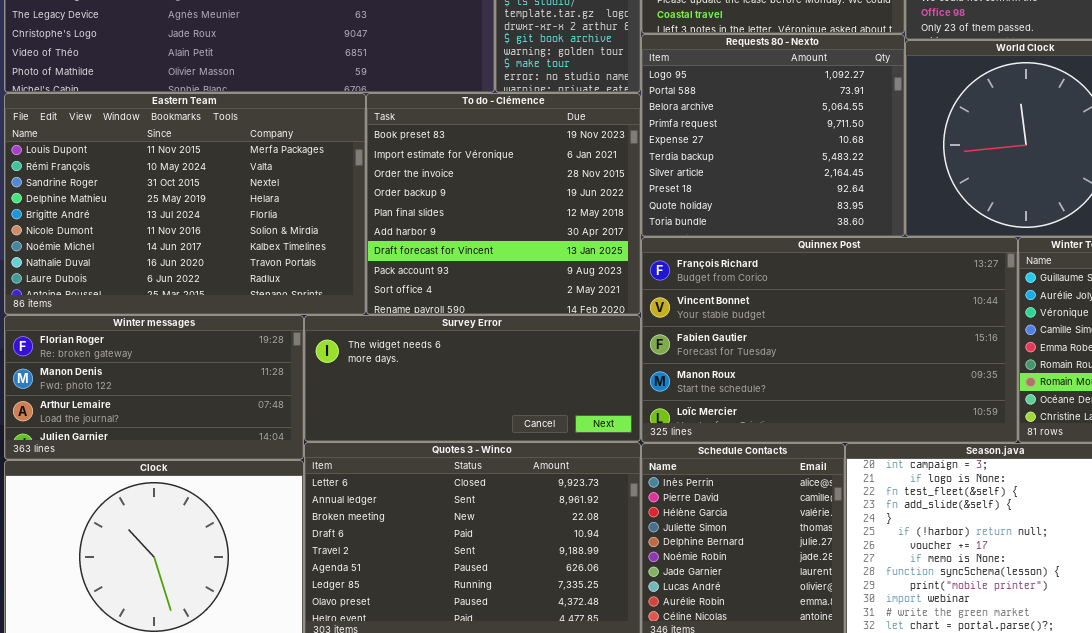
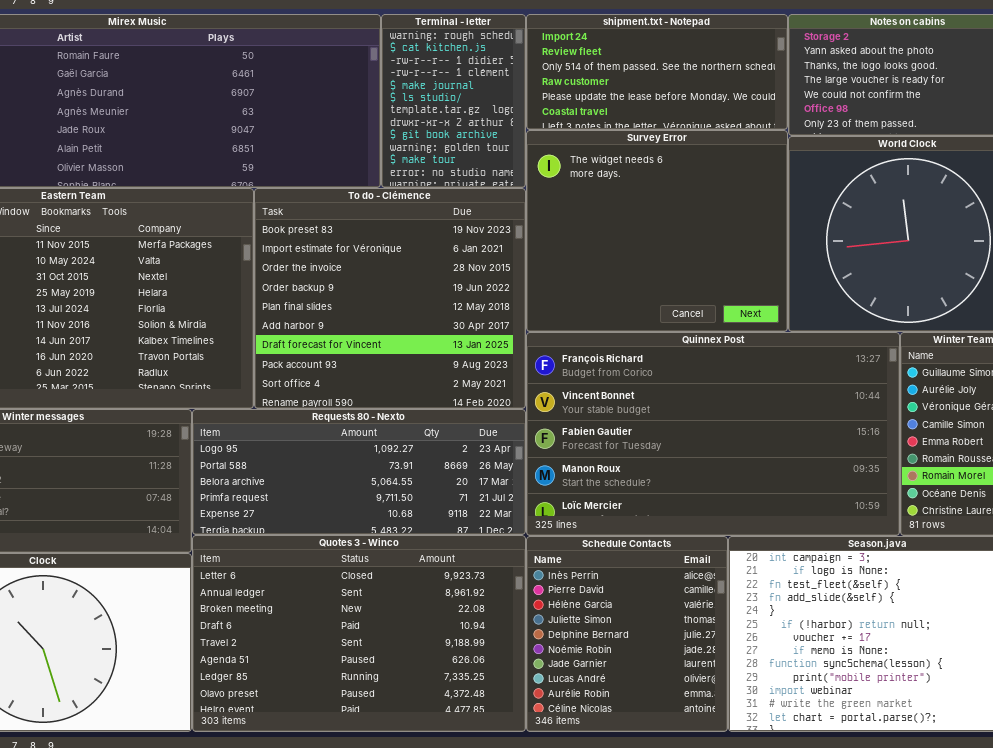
Requests 80 - Nexto: [641,34,905,237] -> [192,409,526,535], moved, resized
Survey Error: [304,315,641,442] -> [526,130,788,332], moved, resized

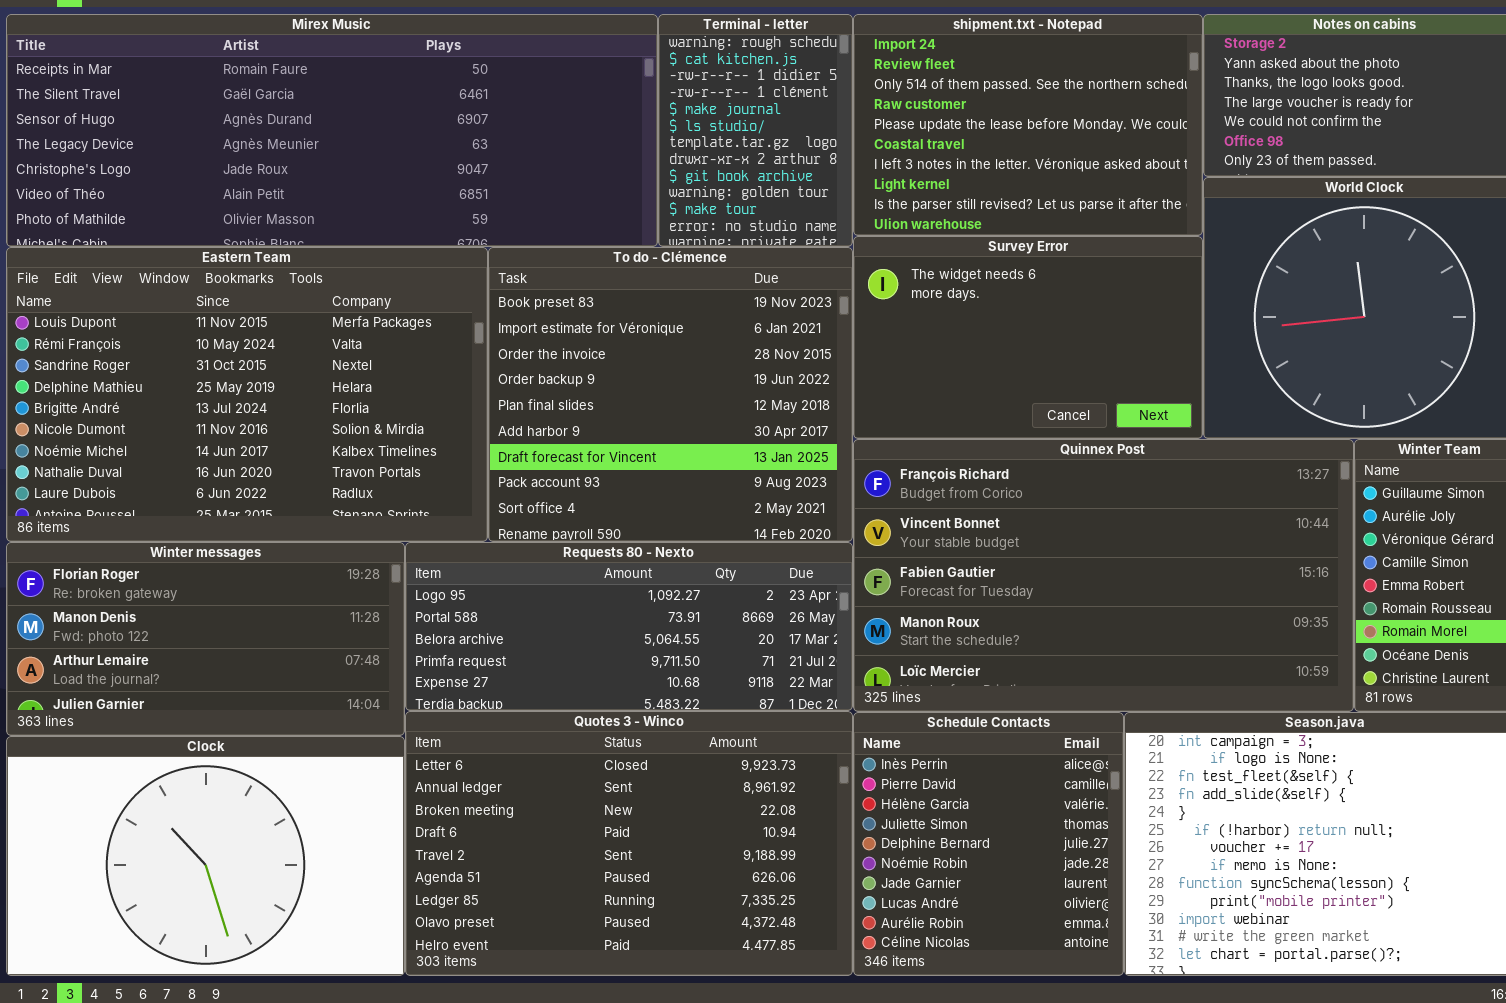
shipment.txt - Notepad: [526,14,788,130] -> [853,14,1203,236], resized
Survey Error: [526,130,788,332] -> [853,236,1203,439], resized

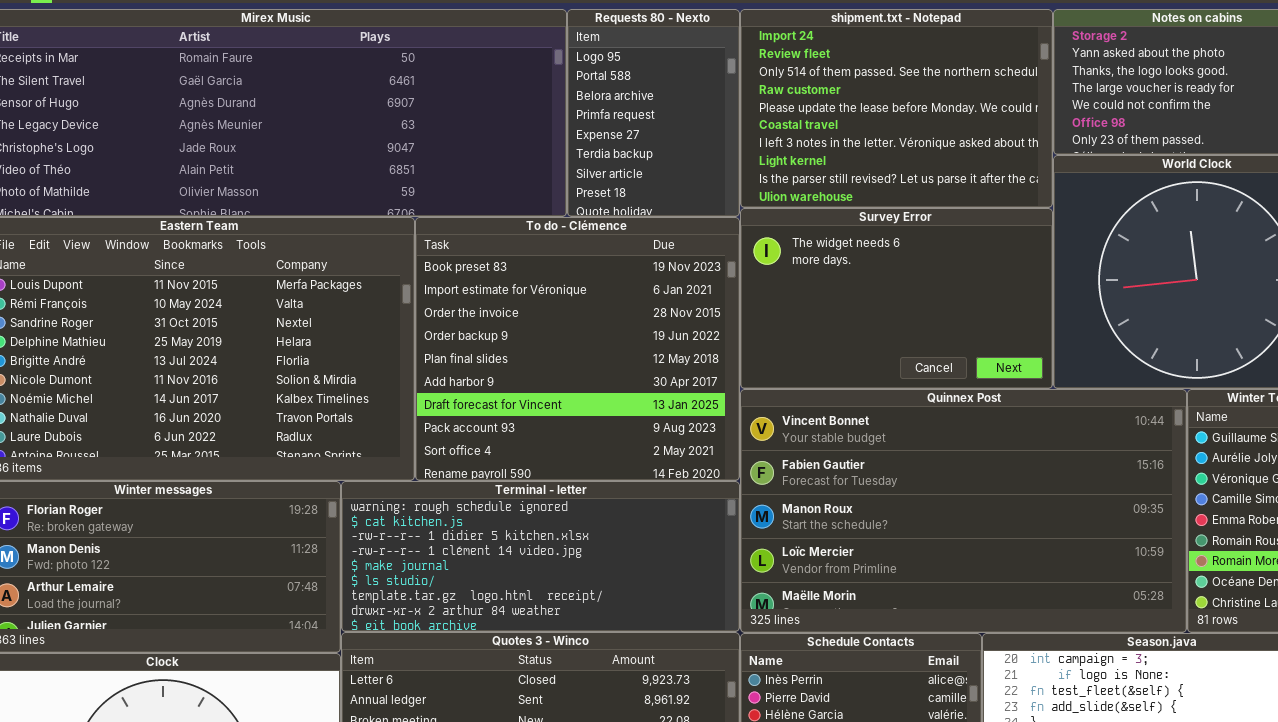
Terminal - letter: [658,14,853,247] -> [341,481,740,632], moved, resized
Quinnex Post: [853,439,1354,712] -> [740,389,1187,633], scrolled down 1 row
Requests 80 - Nexto: [405,542,853,711] -> [567,9,740,217], moved, resized

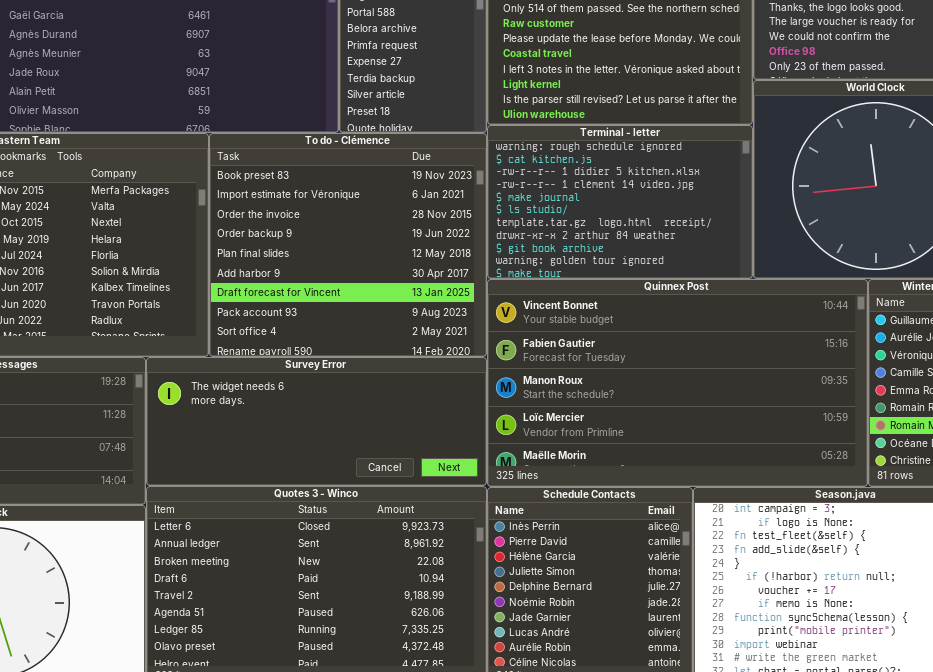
Survey Error: [740,208,1053,389] -> [146,357,487,486], moved, resized
Terminal - letter: [341,481,740,632] -> [487,125,753,279], moved, resized

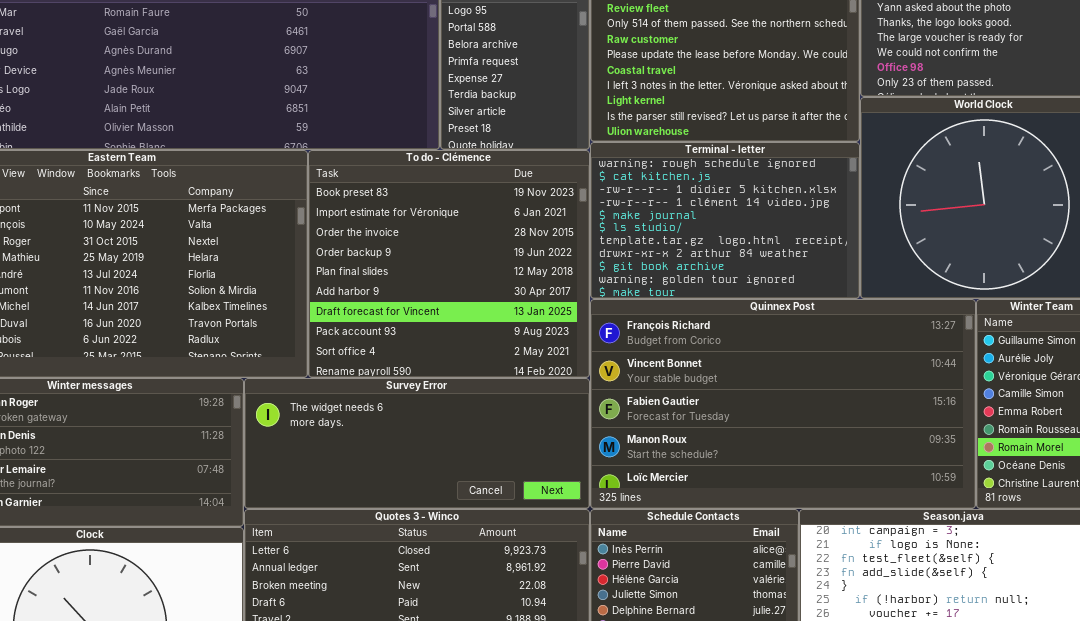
Quinnex Post: [487,279,868,487] -> [590,299,976,509], scrolled up 1 row

